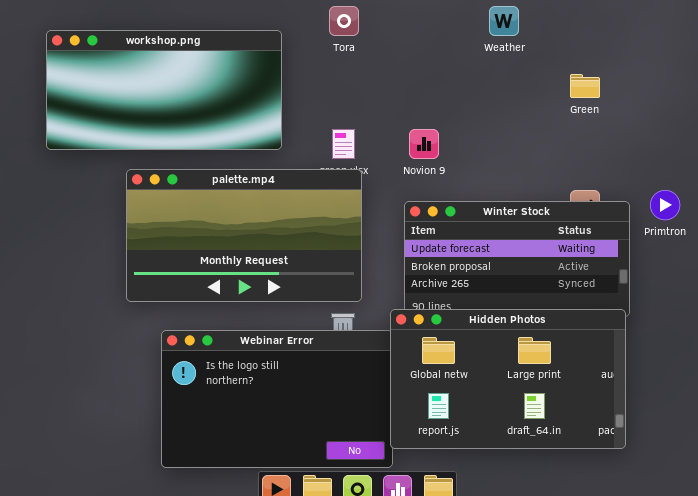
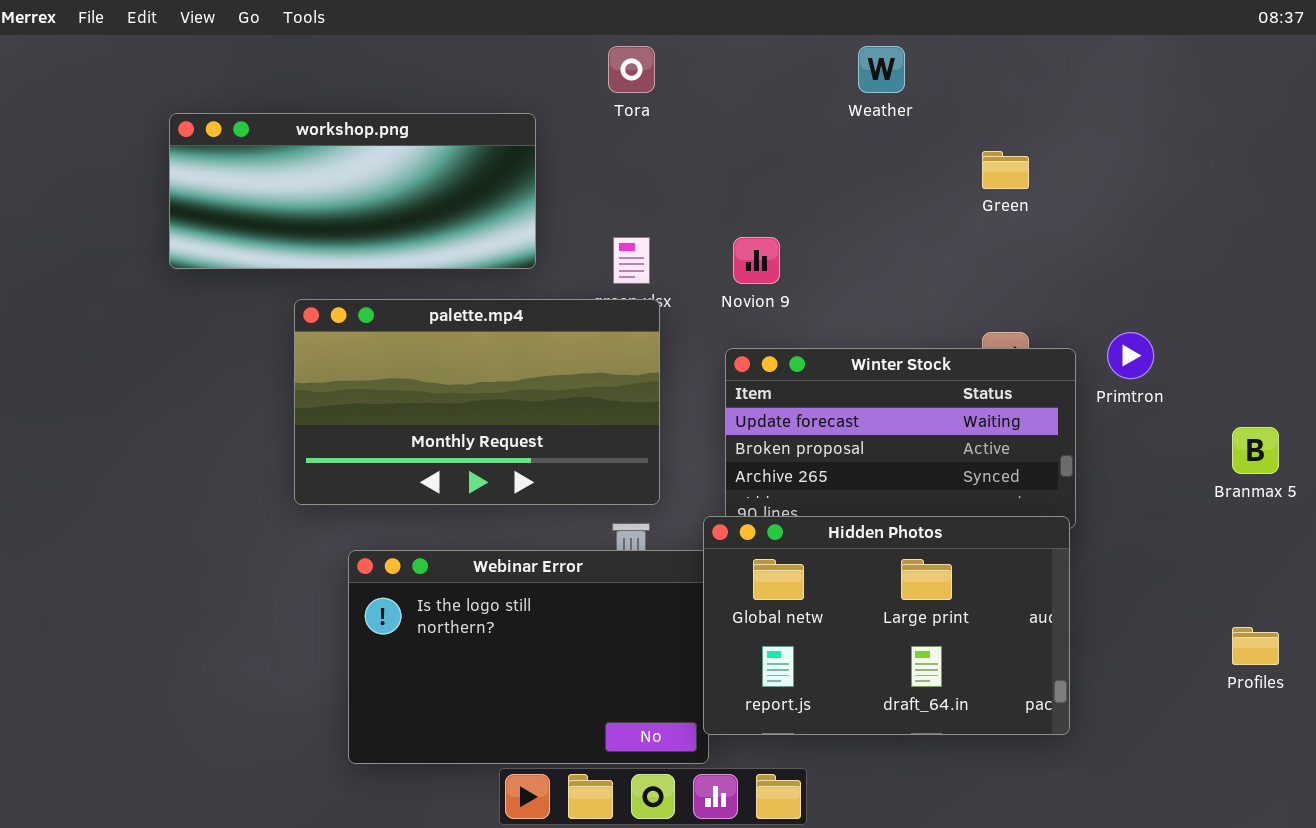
workshop.png: [46,30,282,150] -> [169,113,536,269], resized

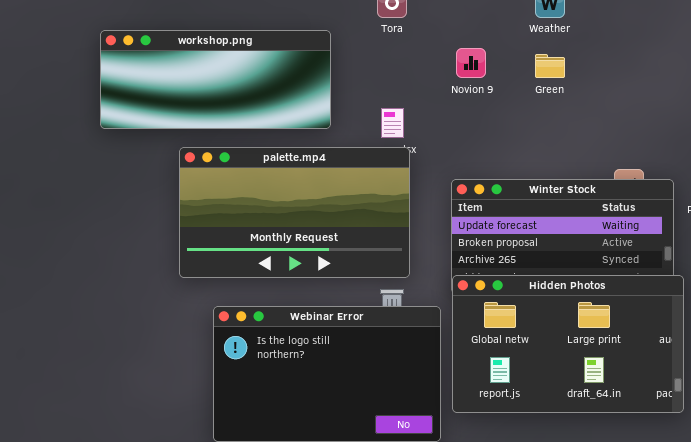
Green: [982,151,1029,189] -> [535,54,565,78], moved
Novion 9: [733,237,780,284] -> [456,48,486,78], moved
Hidden Photos: [703,516,1070,735] -> [452,275,684,413], moved

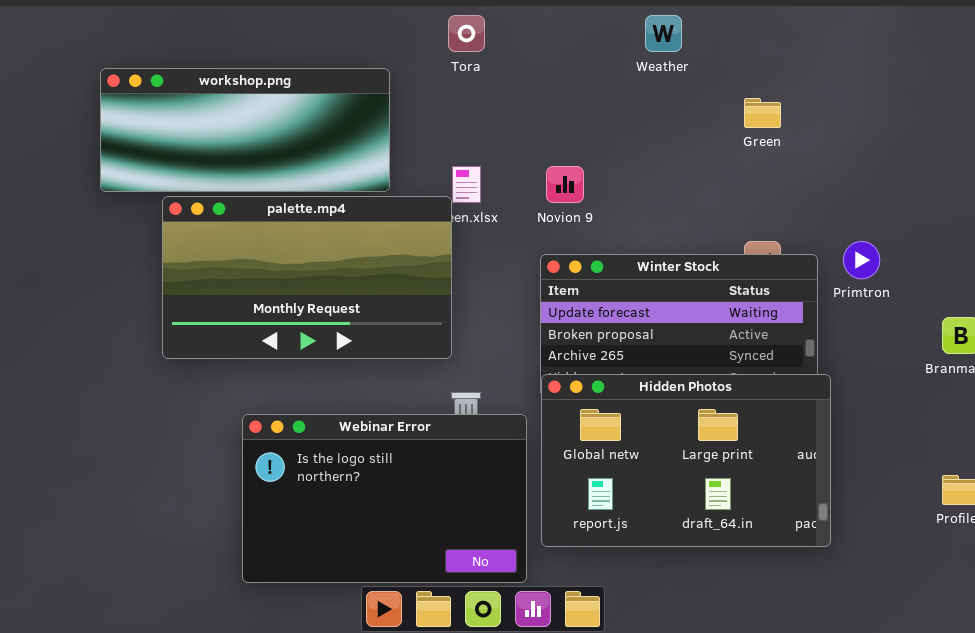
Novion 9: [456,48,486,78] -> [546,166,584,203], moved
Green: [535,54,565,78] -> [744,98,781,128], moved
palette.mp4: [179,147,410,278] -> [162,196,452,359], moved

